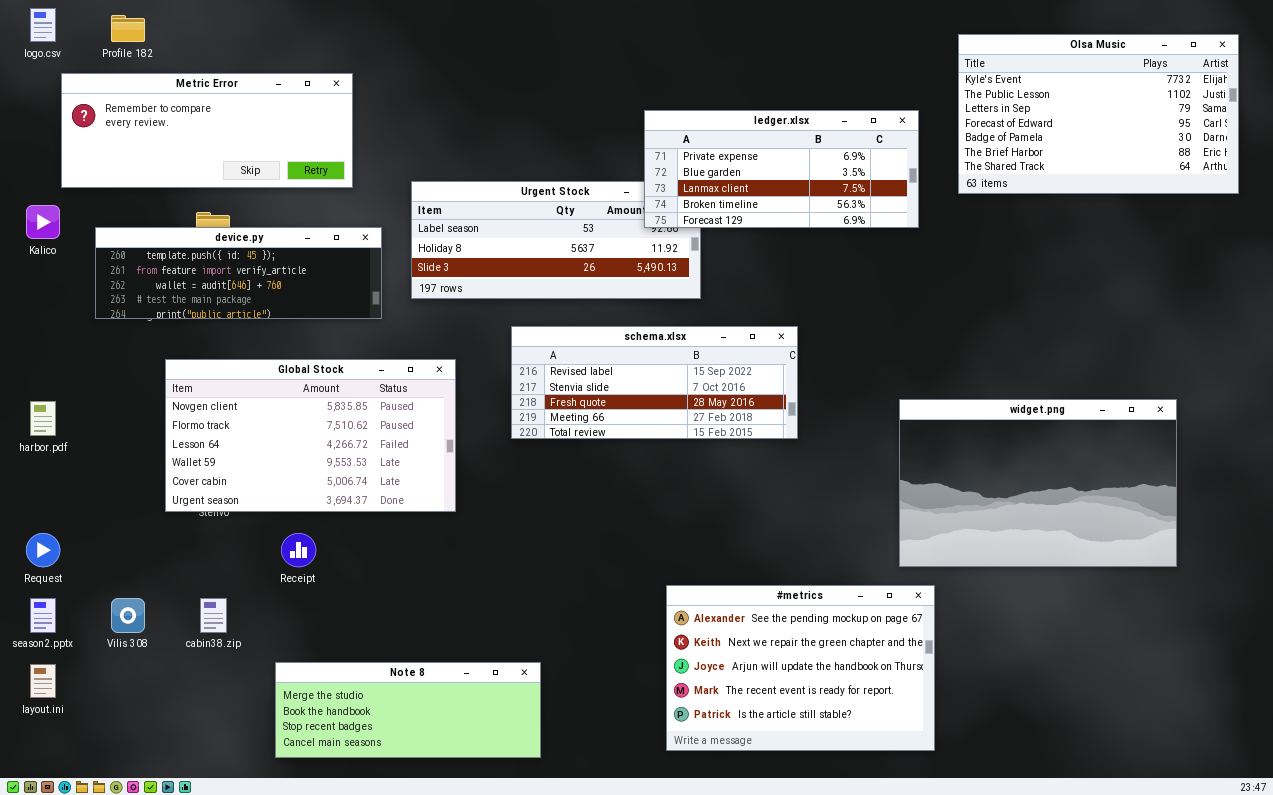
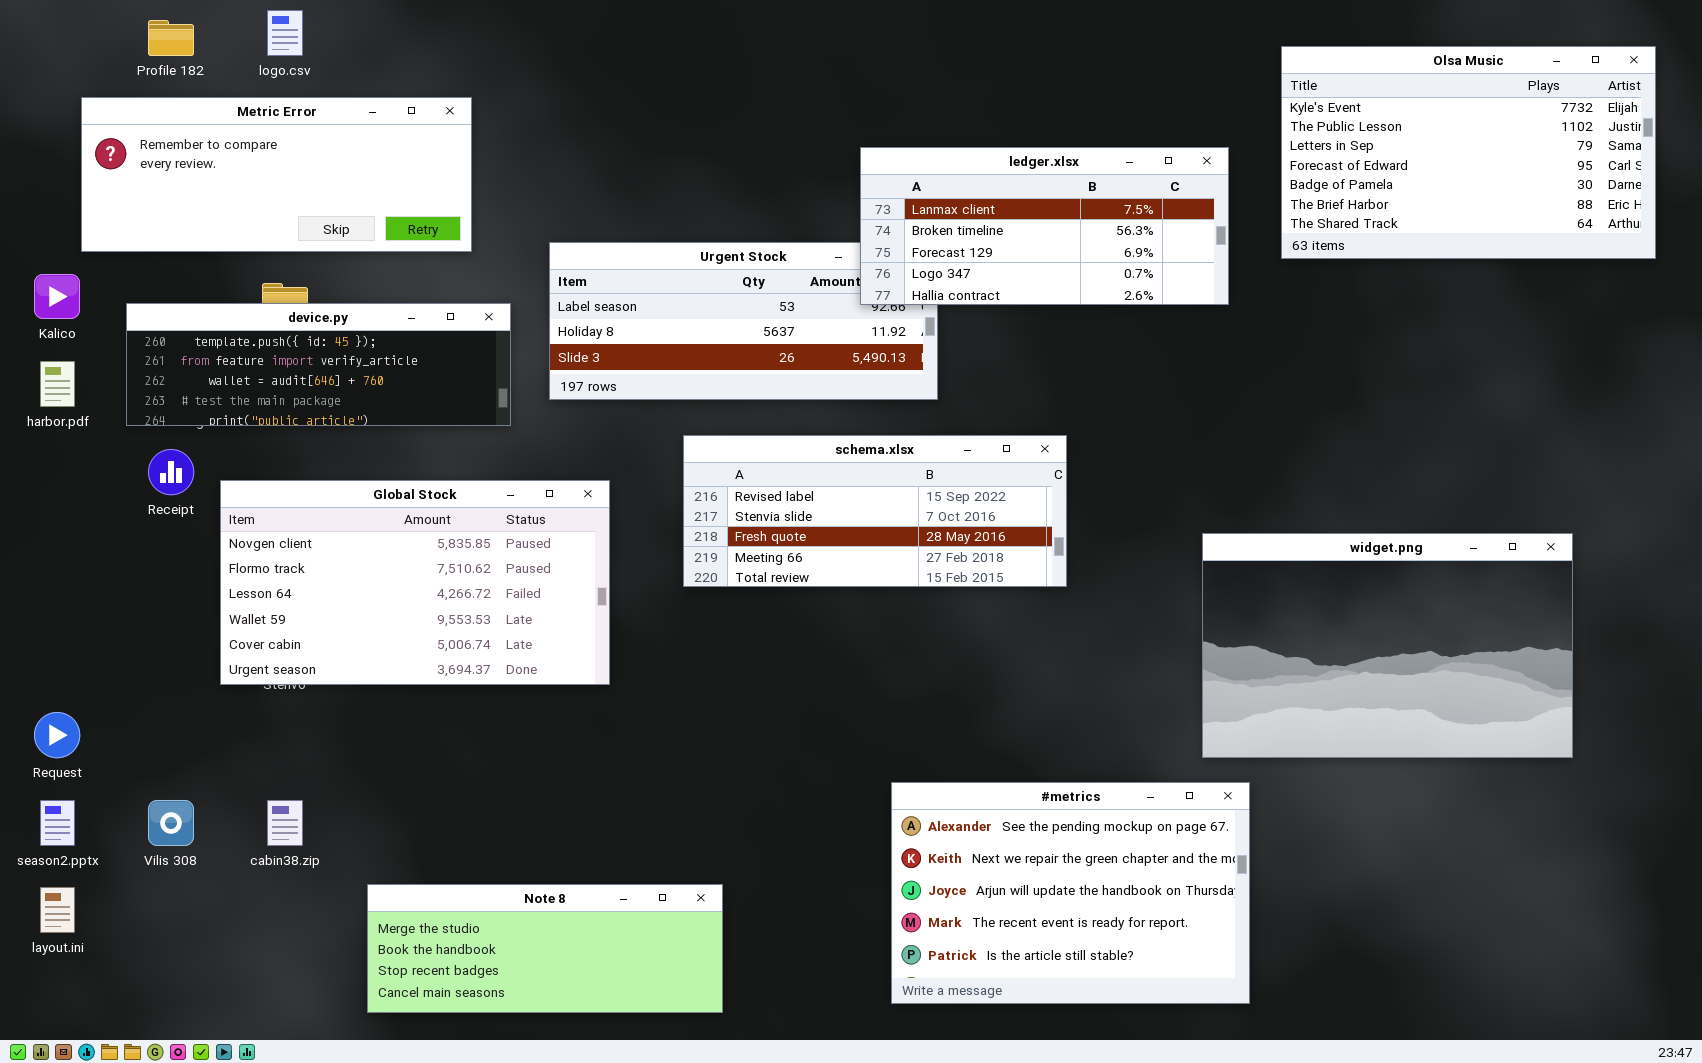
logo.csv: [30,8,56,42] -> [267,10,303,56], moved
ledger.xlsx: [644,110,919,228] -> [860,147,1229,305], scrolled down 2 rows
harbor.pdf: [30,401,56,436] -> [40,361,75,407], moved
Receipt: [281,533,316,567] -> [148,449,194,495], moved

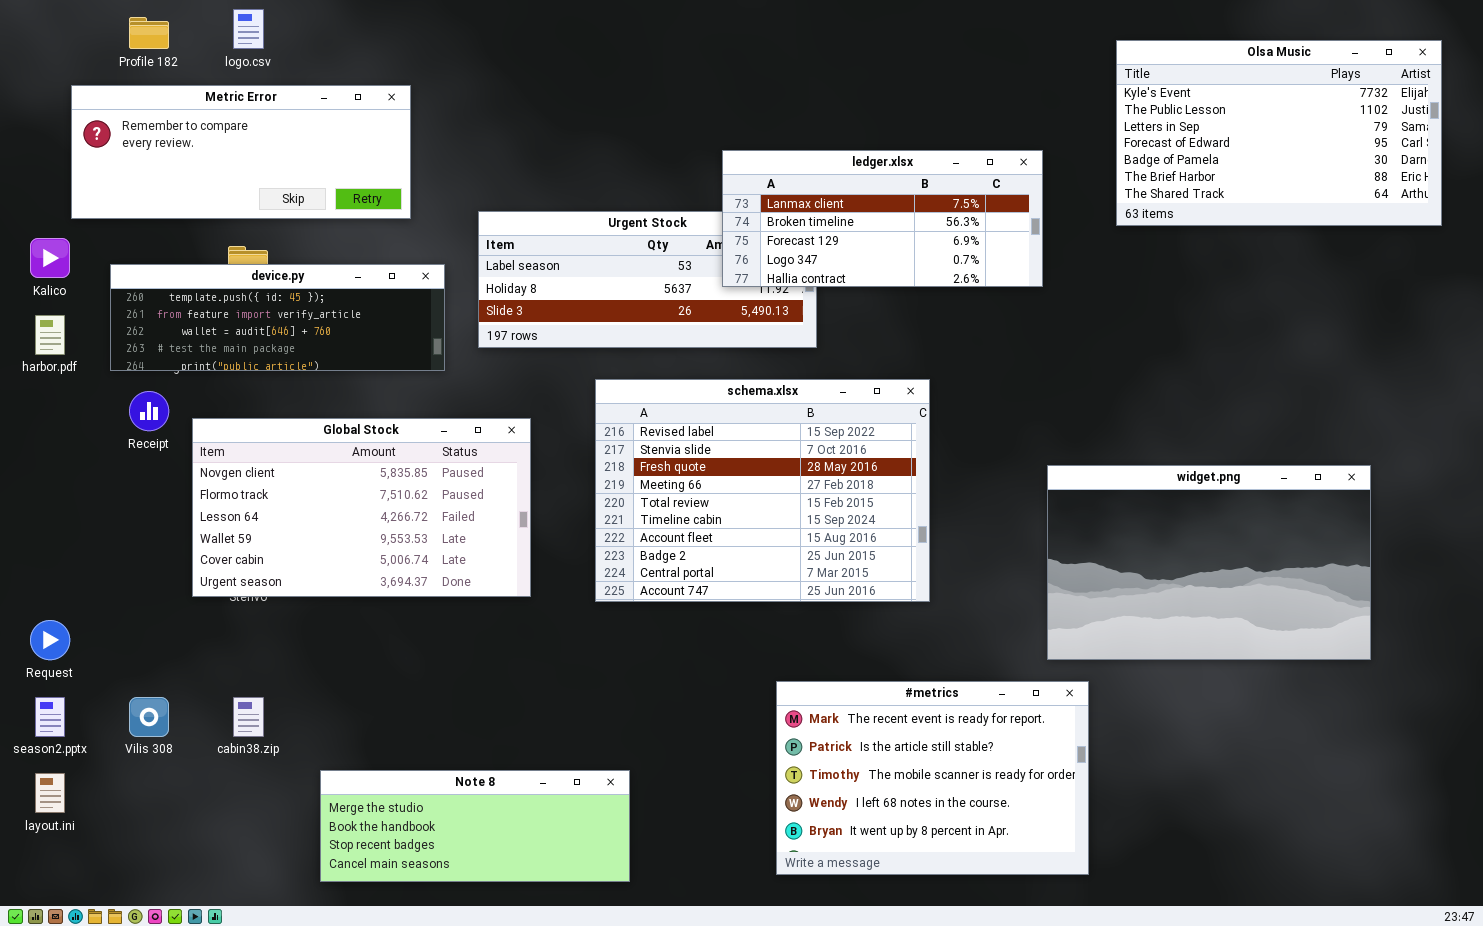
ledger.xlsx: [860,147,1229,305] -> [722,150,1043,287], moved
schema.xlsx: [683,435,1067,587] -> [595,379,930,602], resized
#metrics: [891,782,1250,1004] -> [776,681,1089,875], scrolled down 3 rows

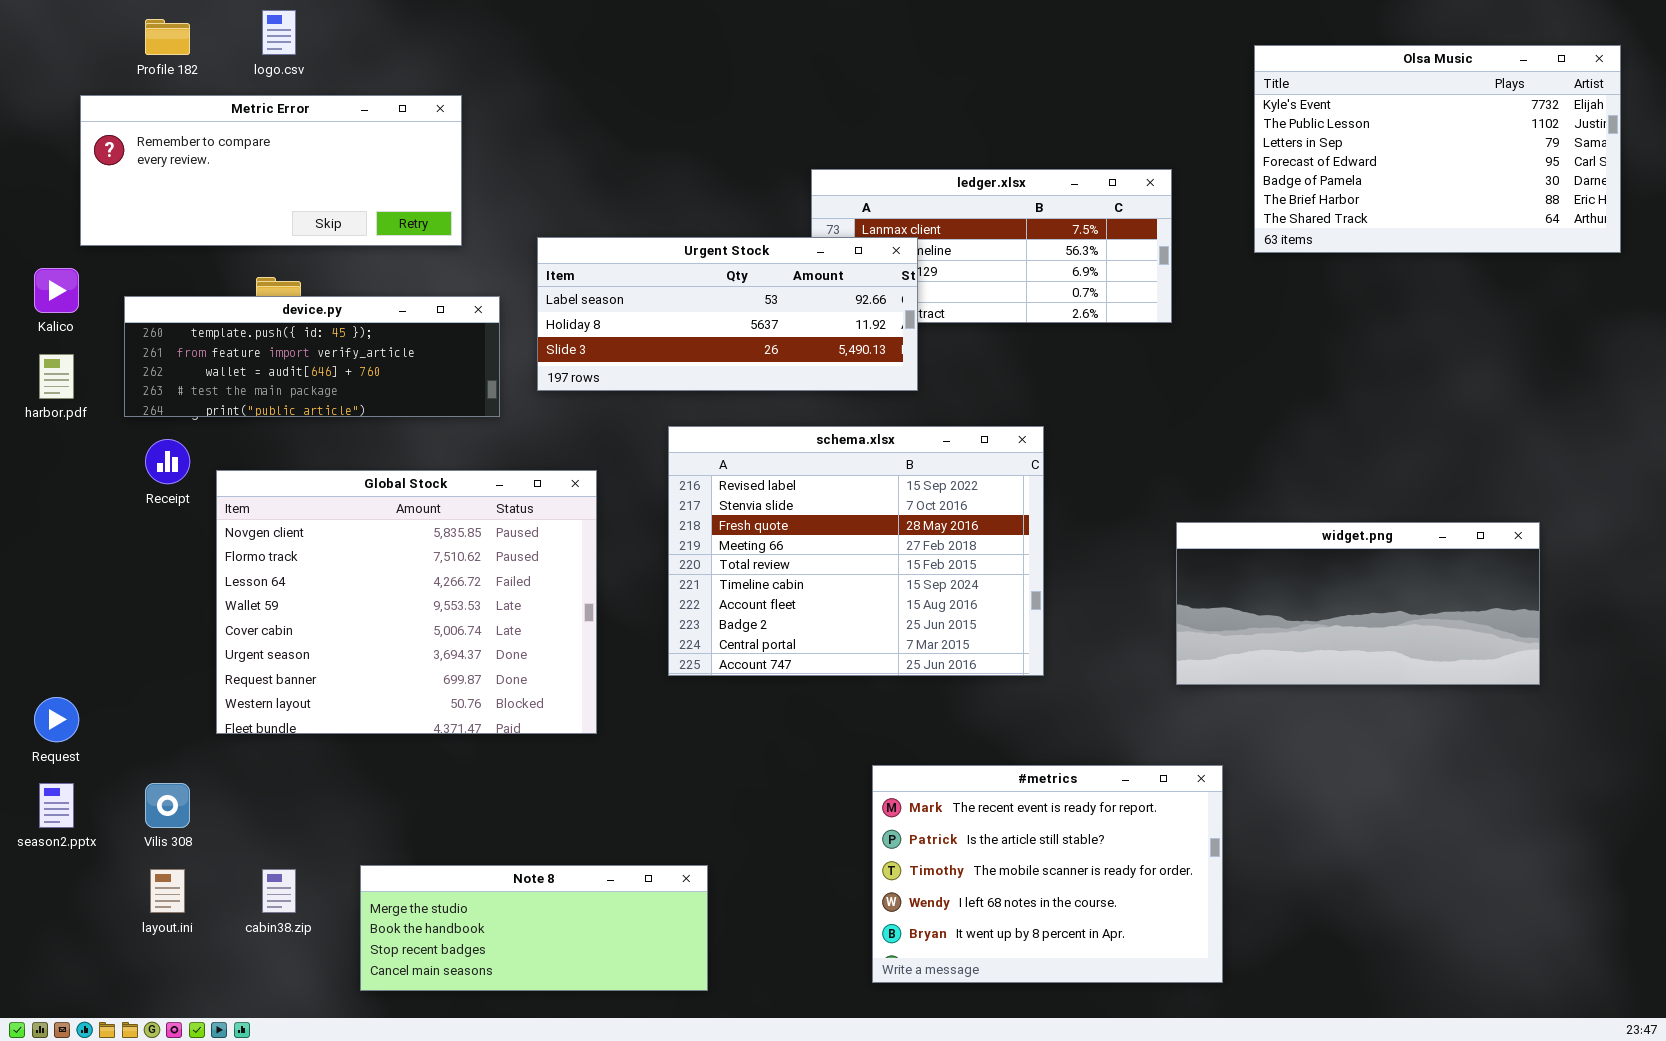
Urgent Stock: [478,211,817,348] -> [537,237,918,391], raised
Global Stock: [192,418,531,597] -> [216,470,597,734], resized
widget.png: [1047,465,1371,660] -> [1176,522,1540,685], resized
cabin38.zip: [233,697,264,737] -> [262,869,296,913], moved
layout.ini: [35,773,65,813] -> [150,869,185,913], moved

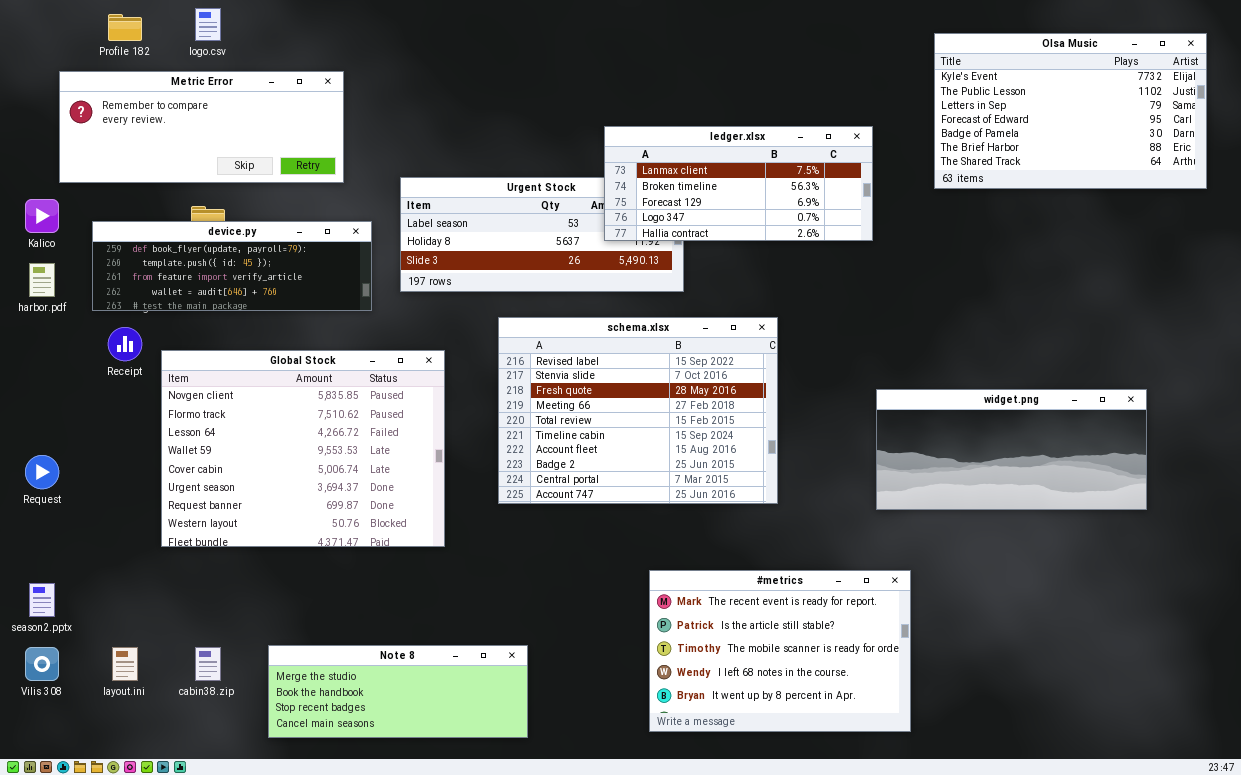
ledger.xlsx: [811,169,1172,323] -> [604,126,873,241], raised
device.py: [124,296,500,417] -> [92,221,372,311], scrolled up 1 row
Request: [34,697,79,742] -> [25,455,59,489], moved
Vilis 308: [145,783,190,828] -> [25,647,59,681], moved

